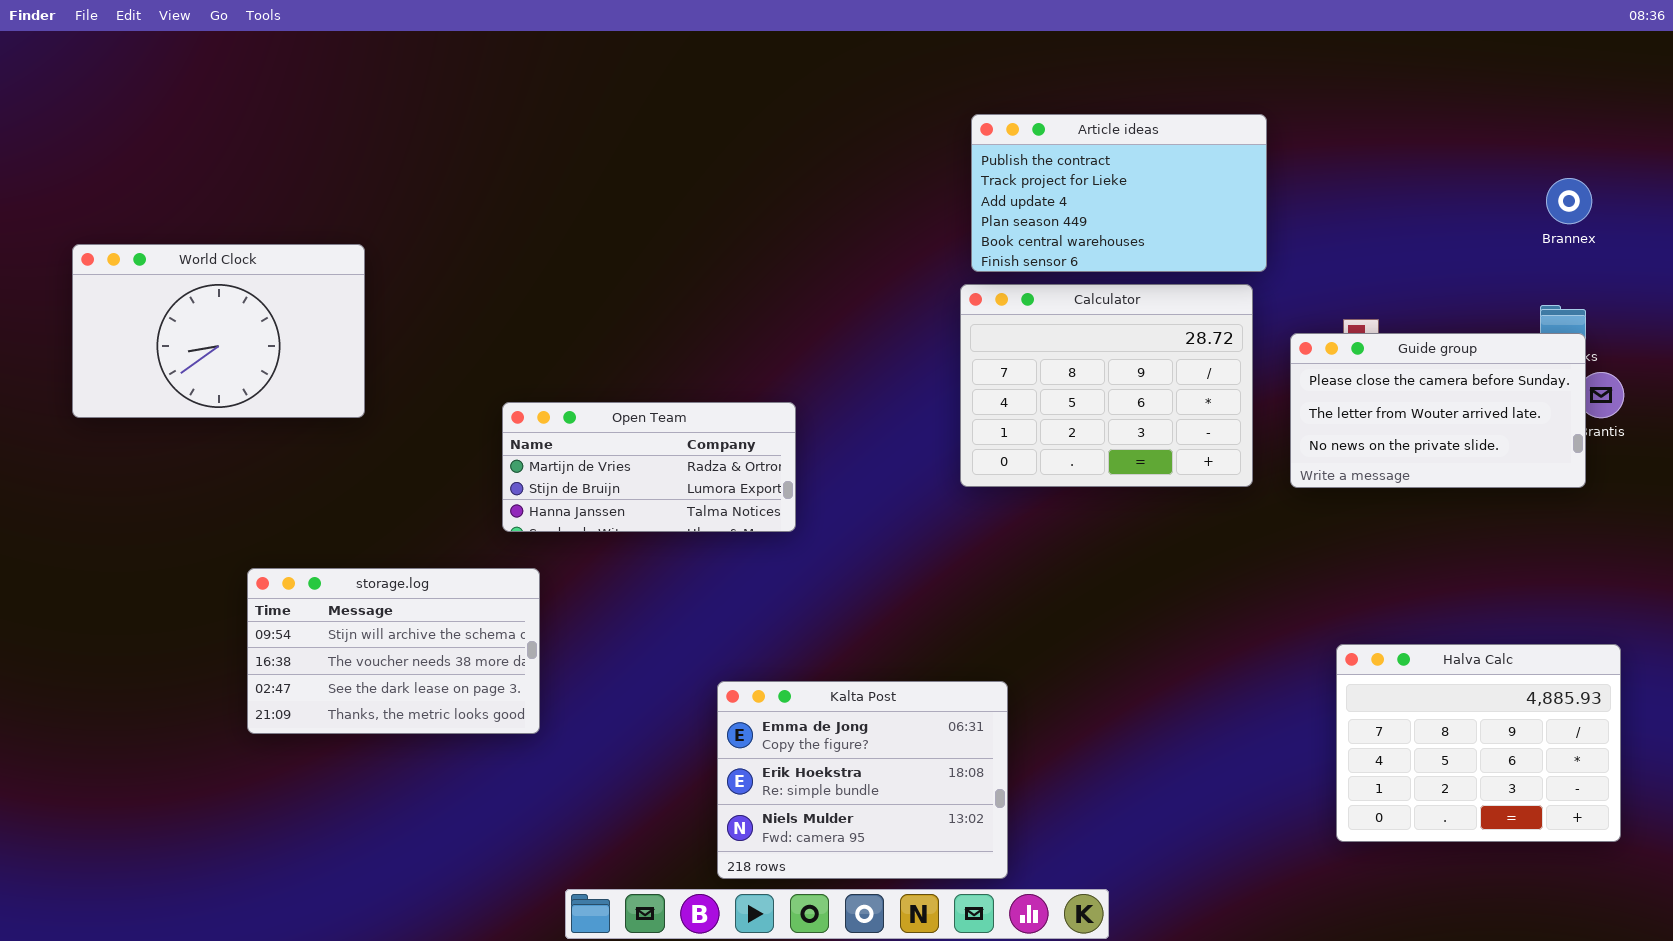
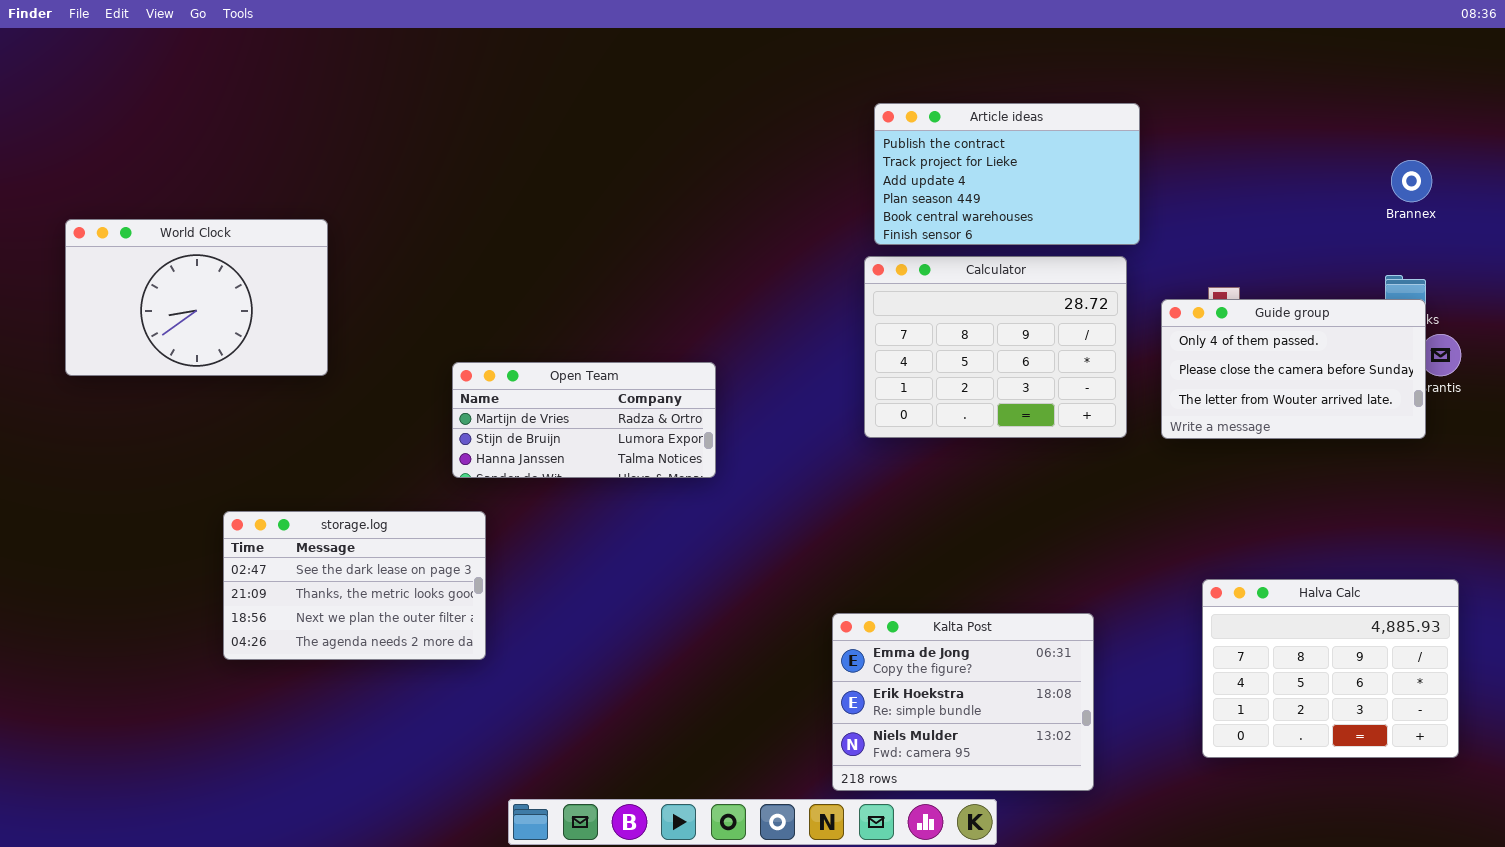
Guide group: [1290,333,1586,488] -> [1161,299,1426,439], scrolled up 1 row
storage.log: [247,568,540,734] -> [223,511,486,660], scrolled down 2 rows
Kalta Post: [717,681,1008,879] -> [832,613,1094,791], moved

